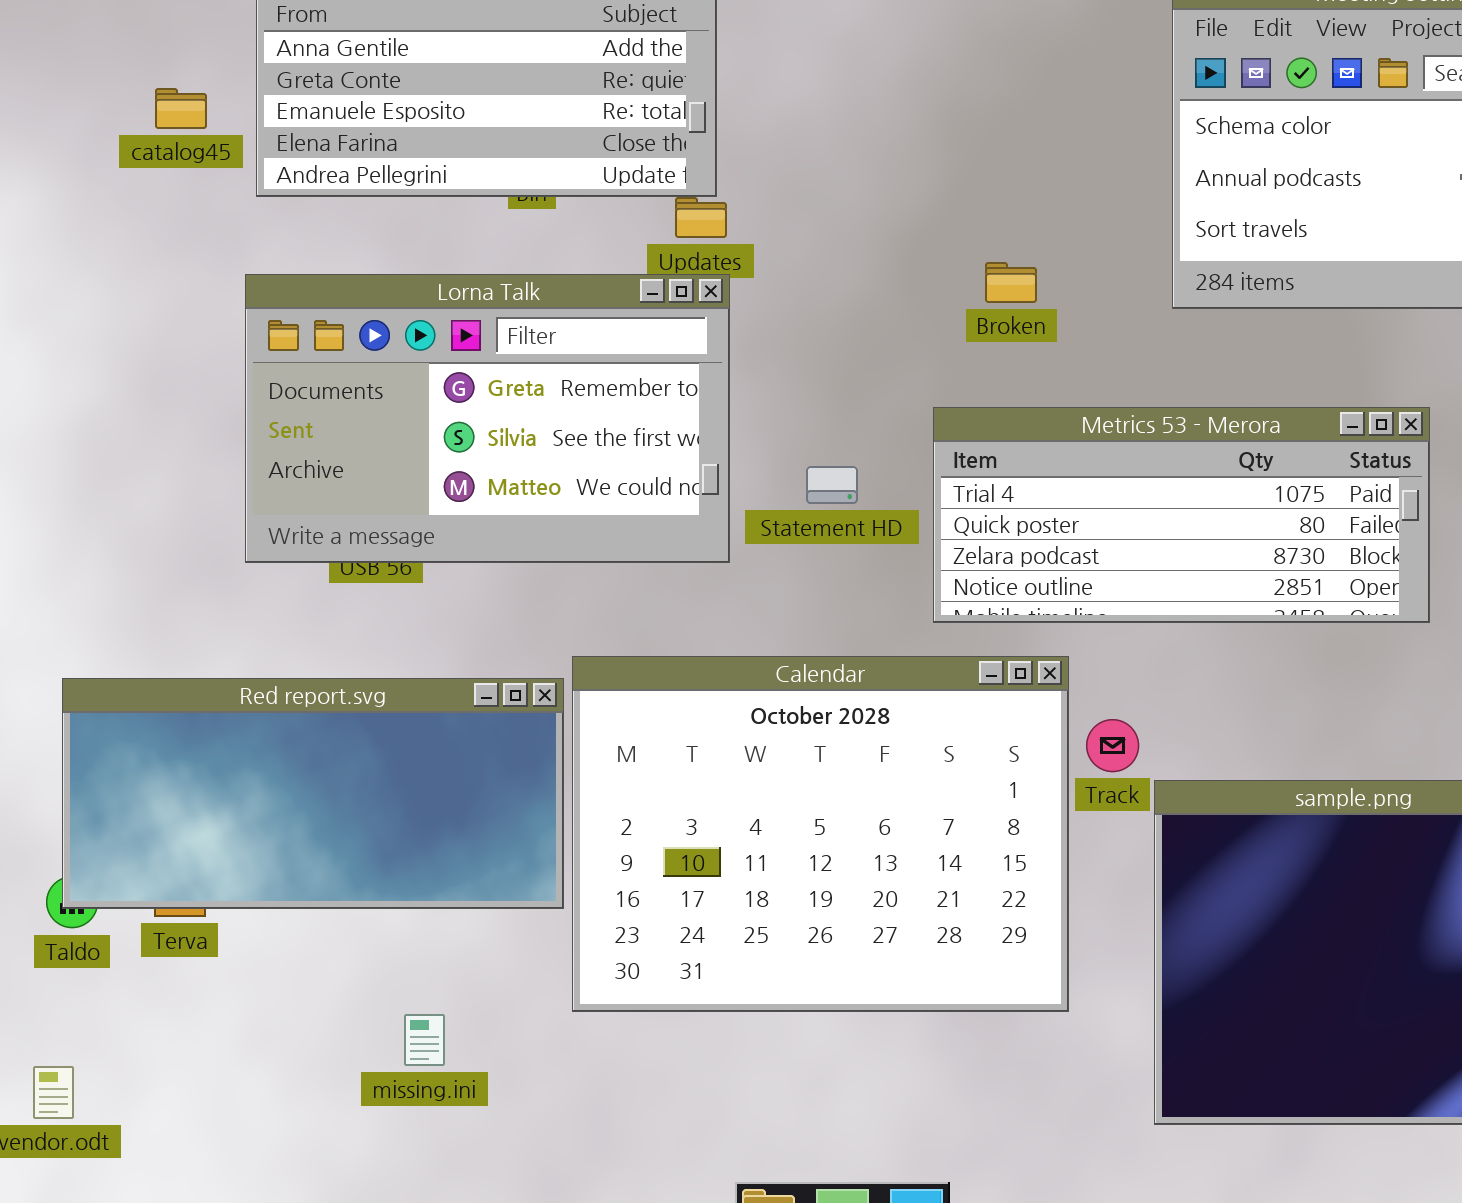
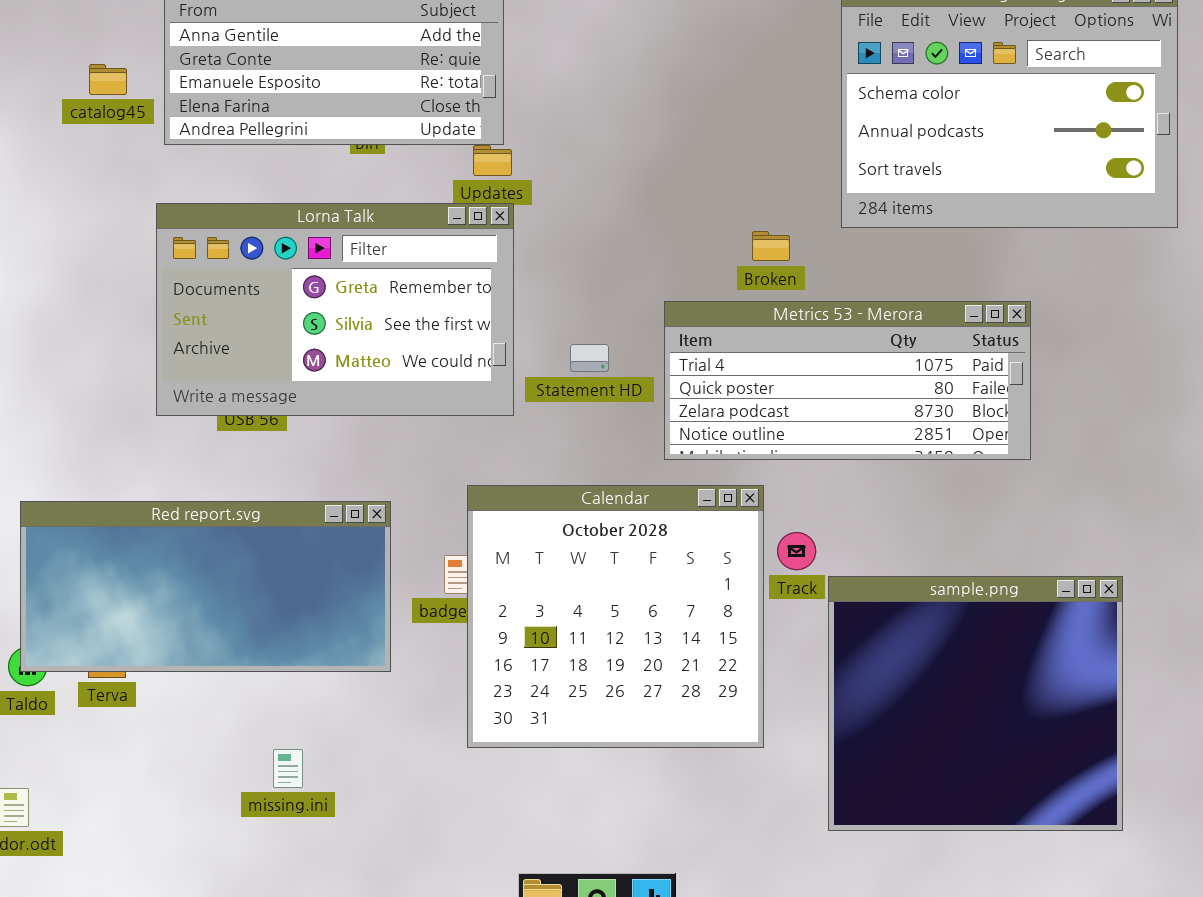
Broken: [985,262,1037,303] -> [752,231,790,261], moved
Calendar: [572,656,1069,1012] -> [467,485,764,748], resized

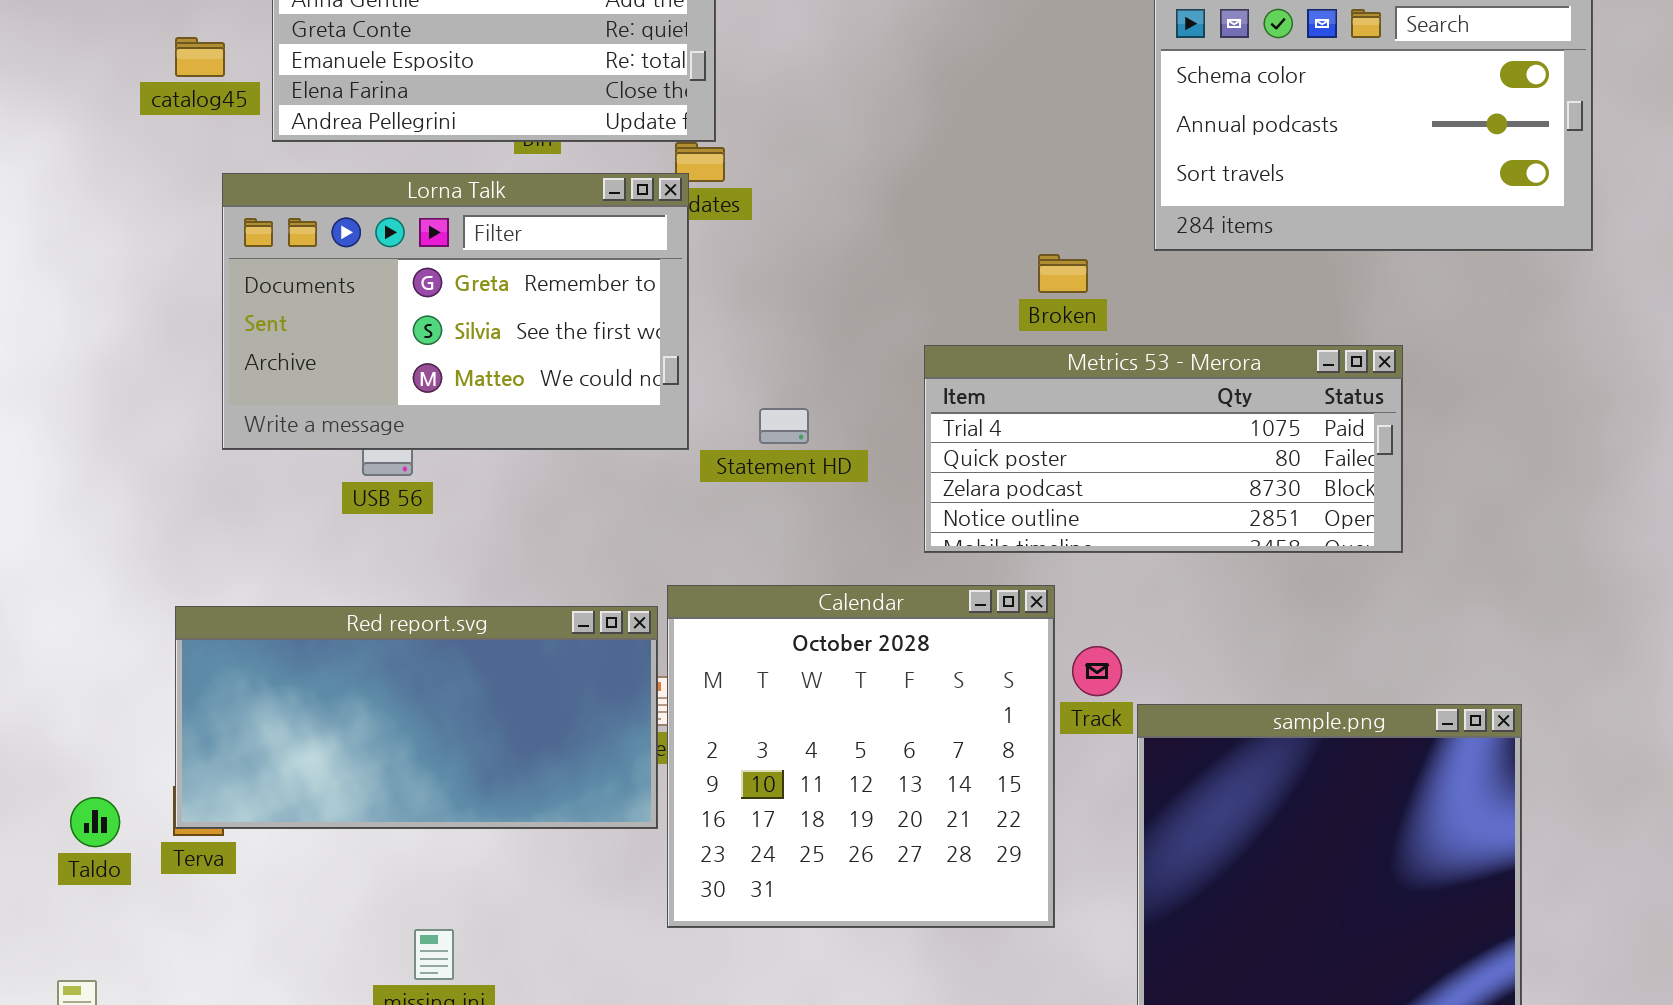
Lorna Talk: [156,203,514,416] -> [222,173,689,450], moved
Statement HD: [570,344,609,372] -> [759,408,809,444], moved
Red report.svg: [20,501,391,672] -> [175,606,658,829], moved

